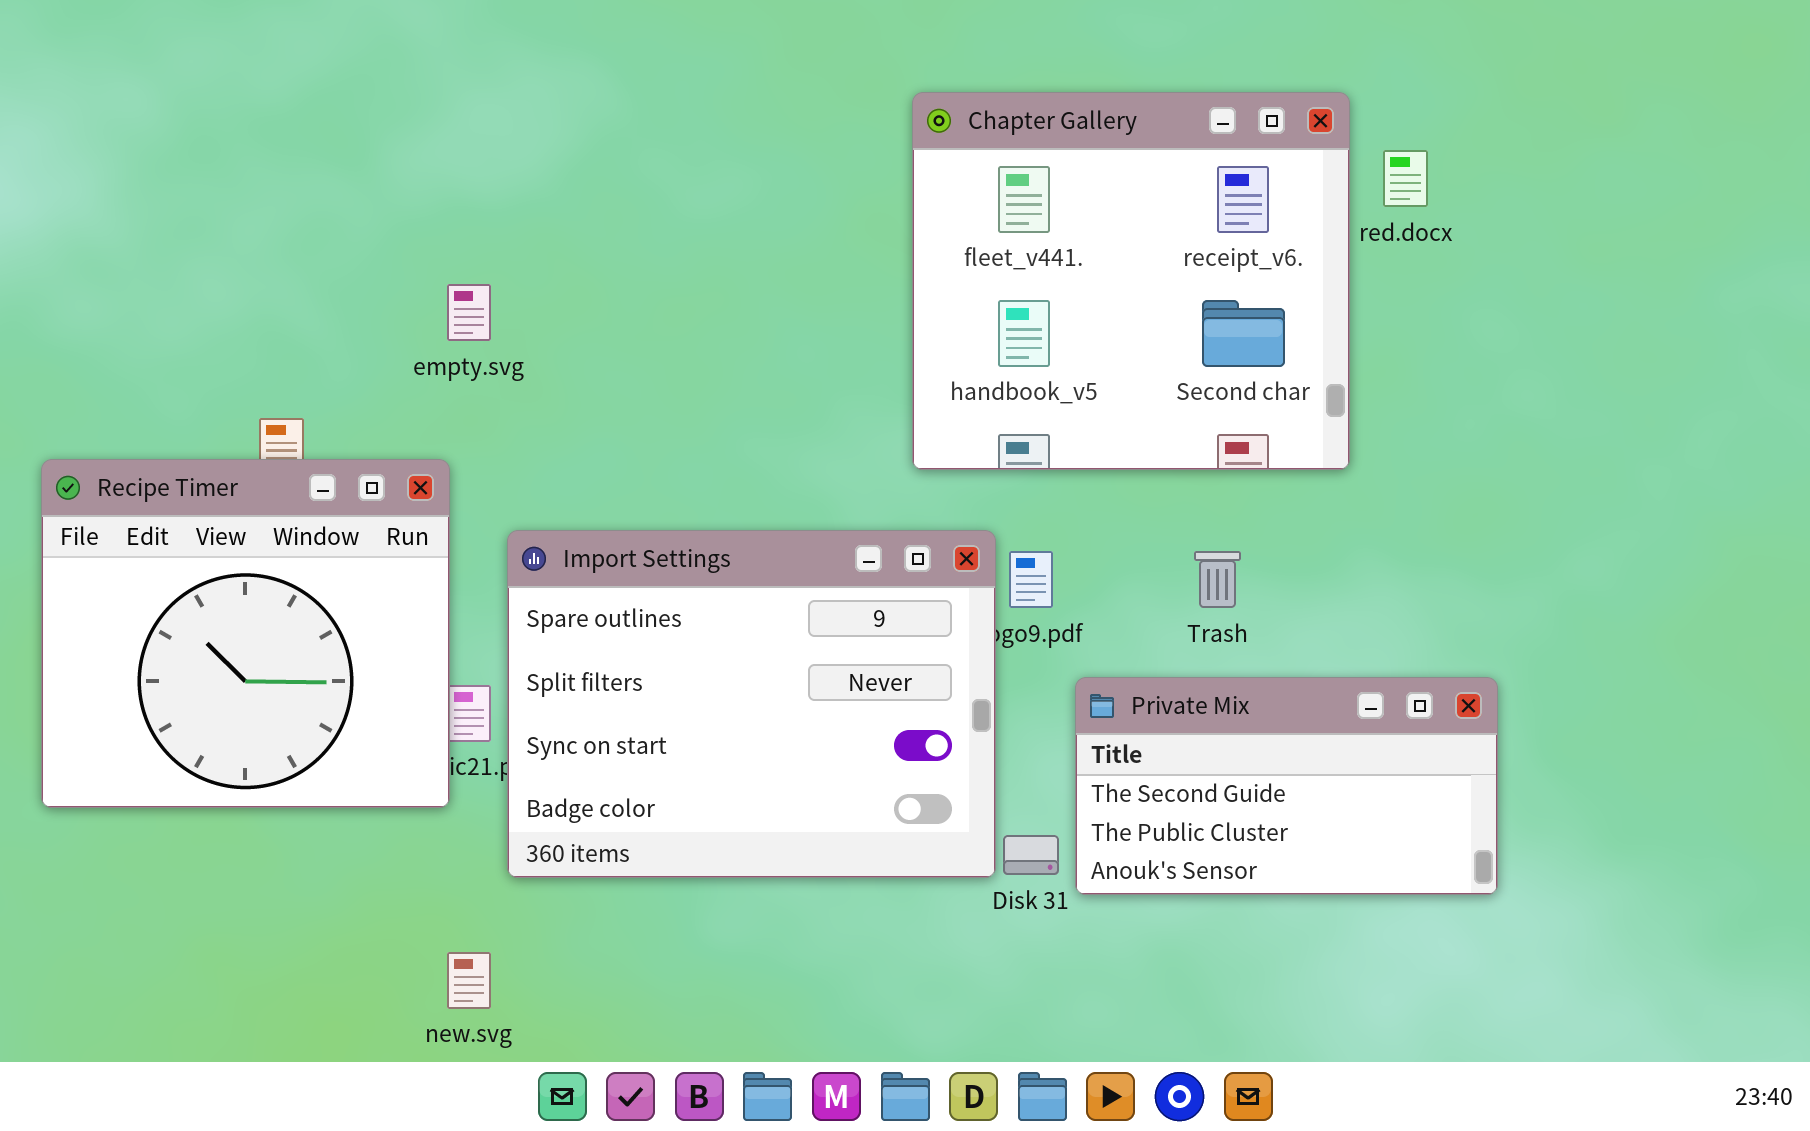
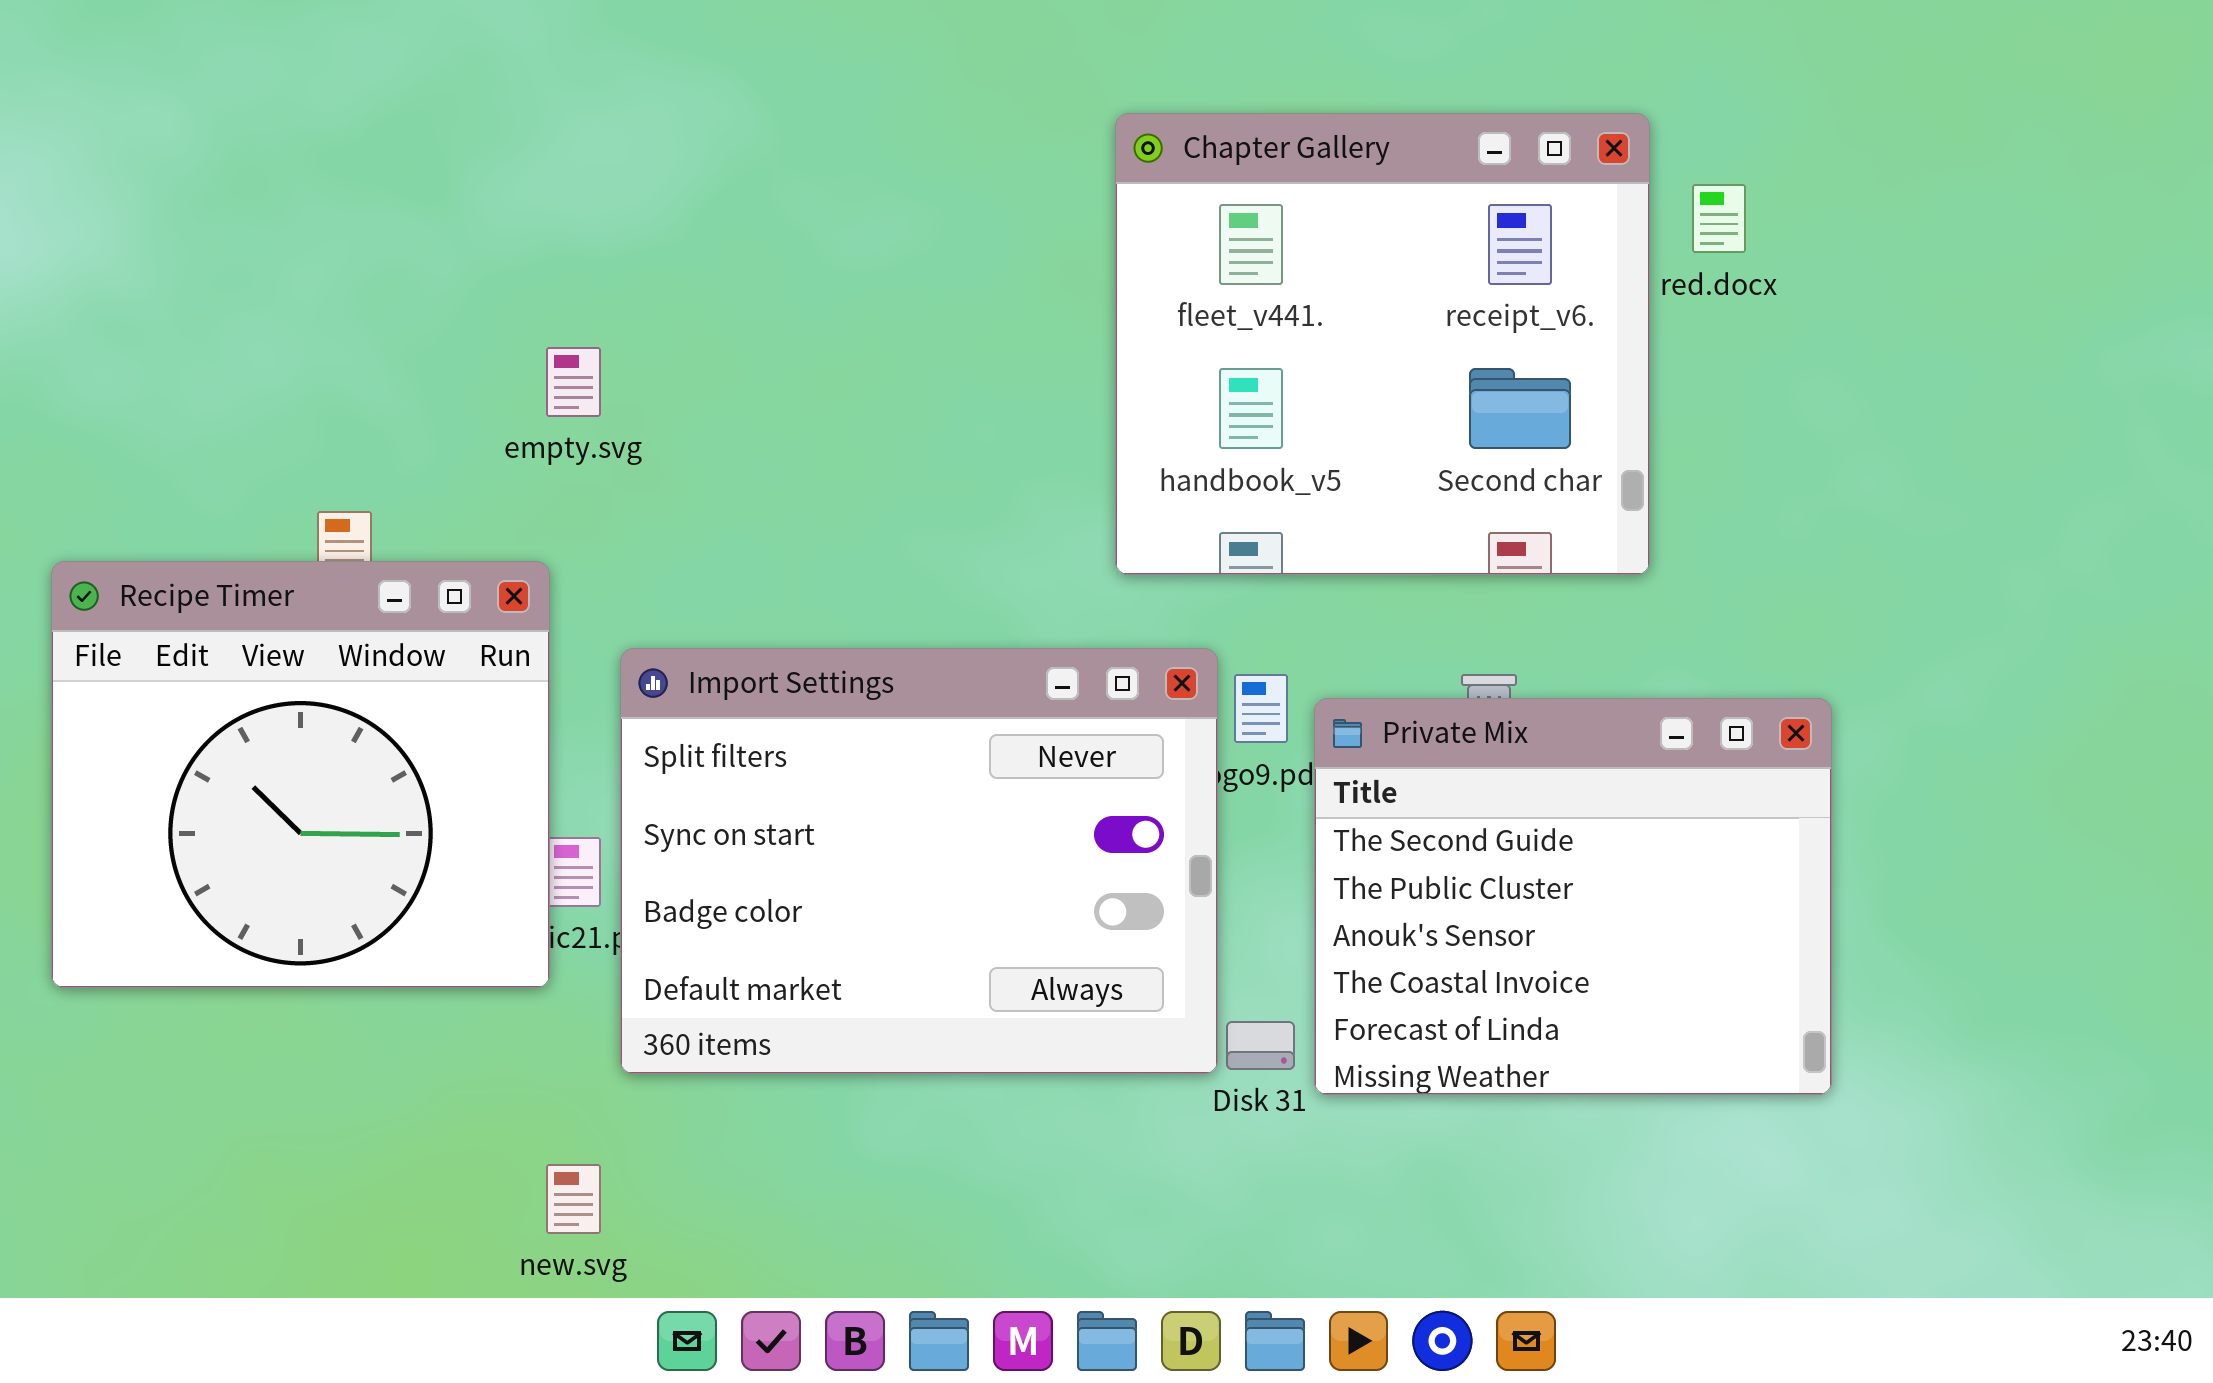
Import Settings: [507,530,996,878] -> [620,648,1218,1074], scrolled down 1 row
Private Mix: [1075,677,1498,895] -> [1314,698,1832,1095], resized

